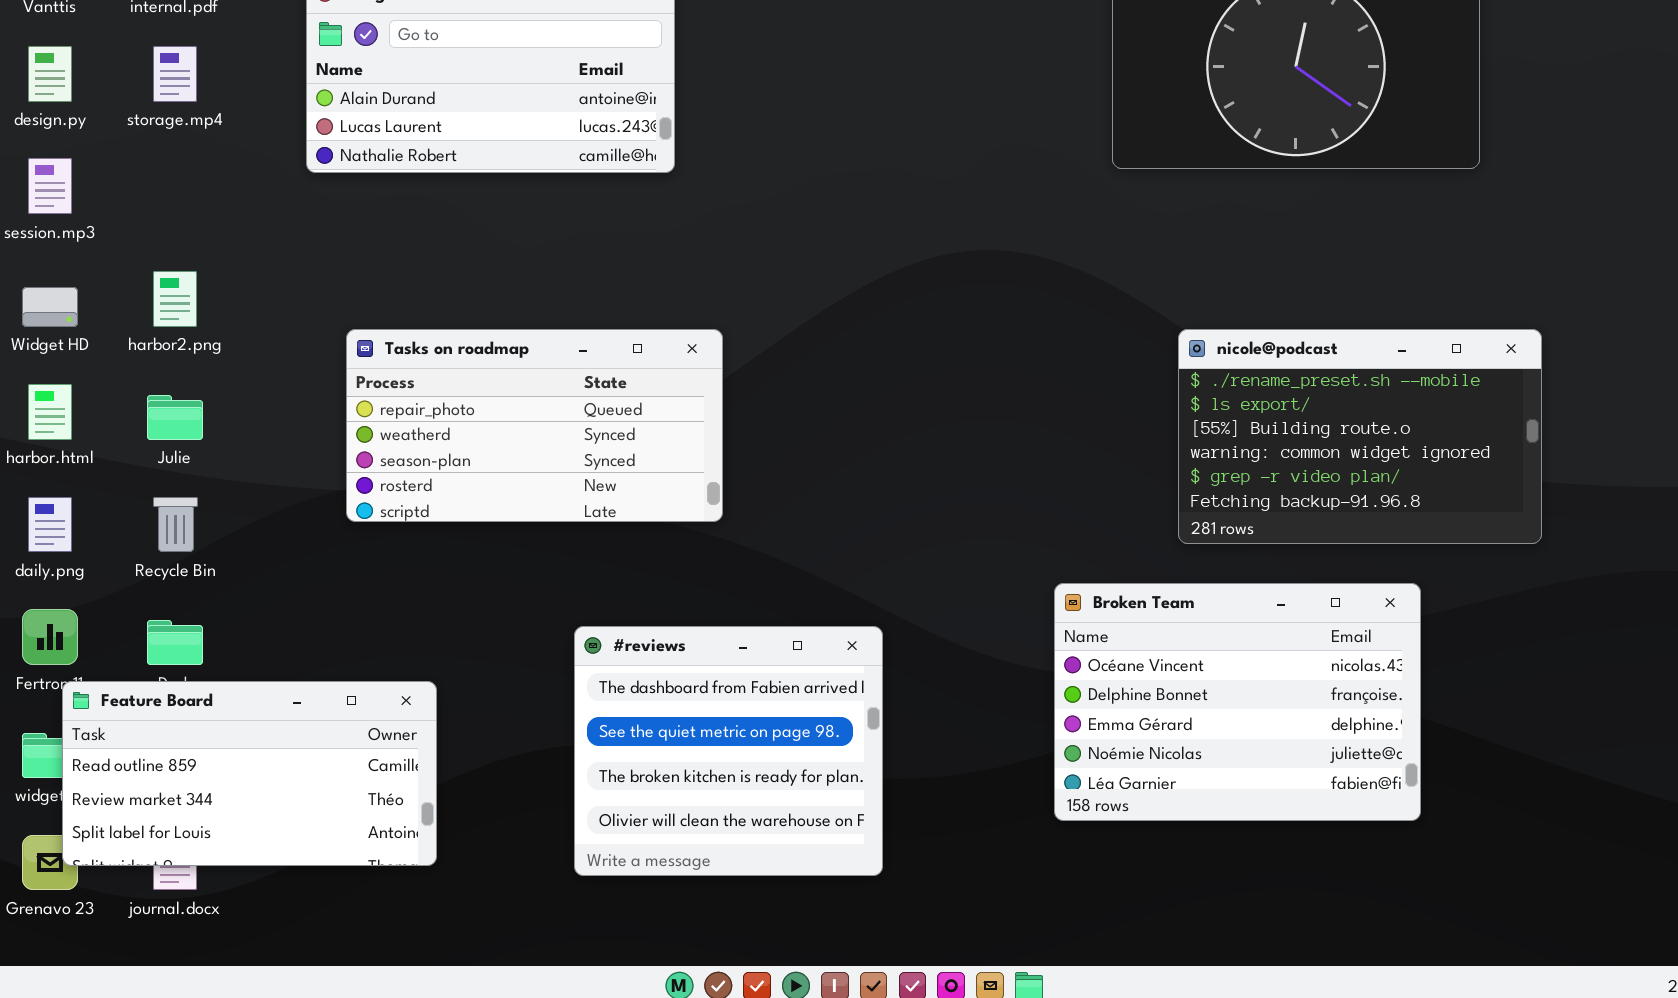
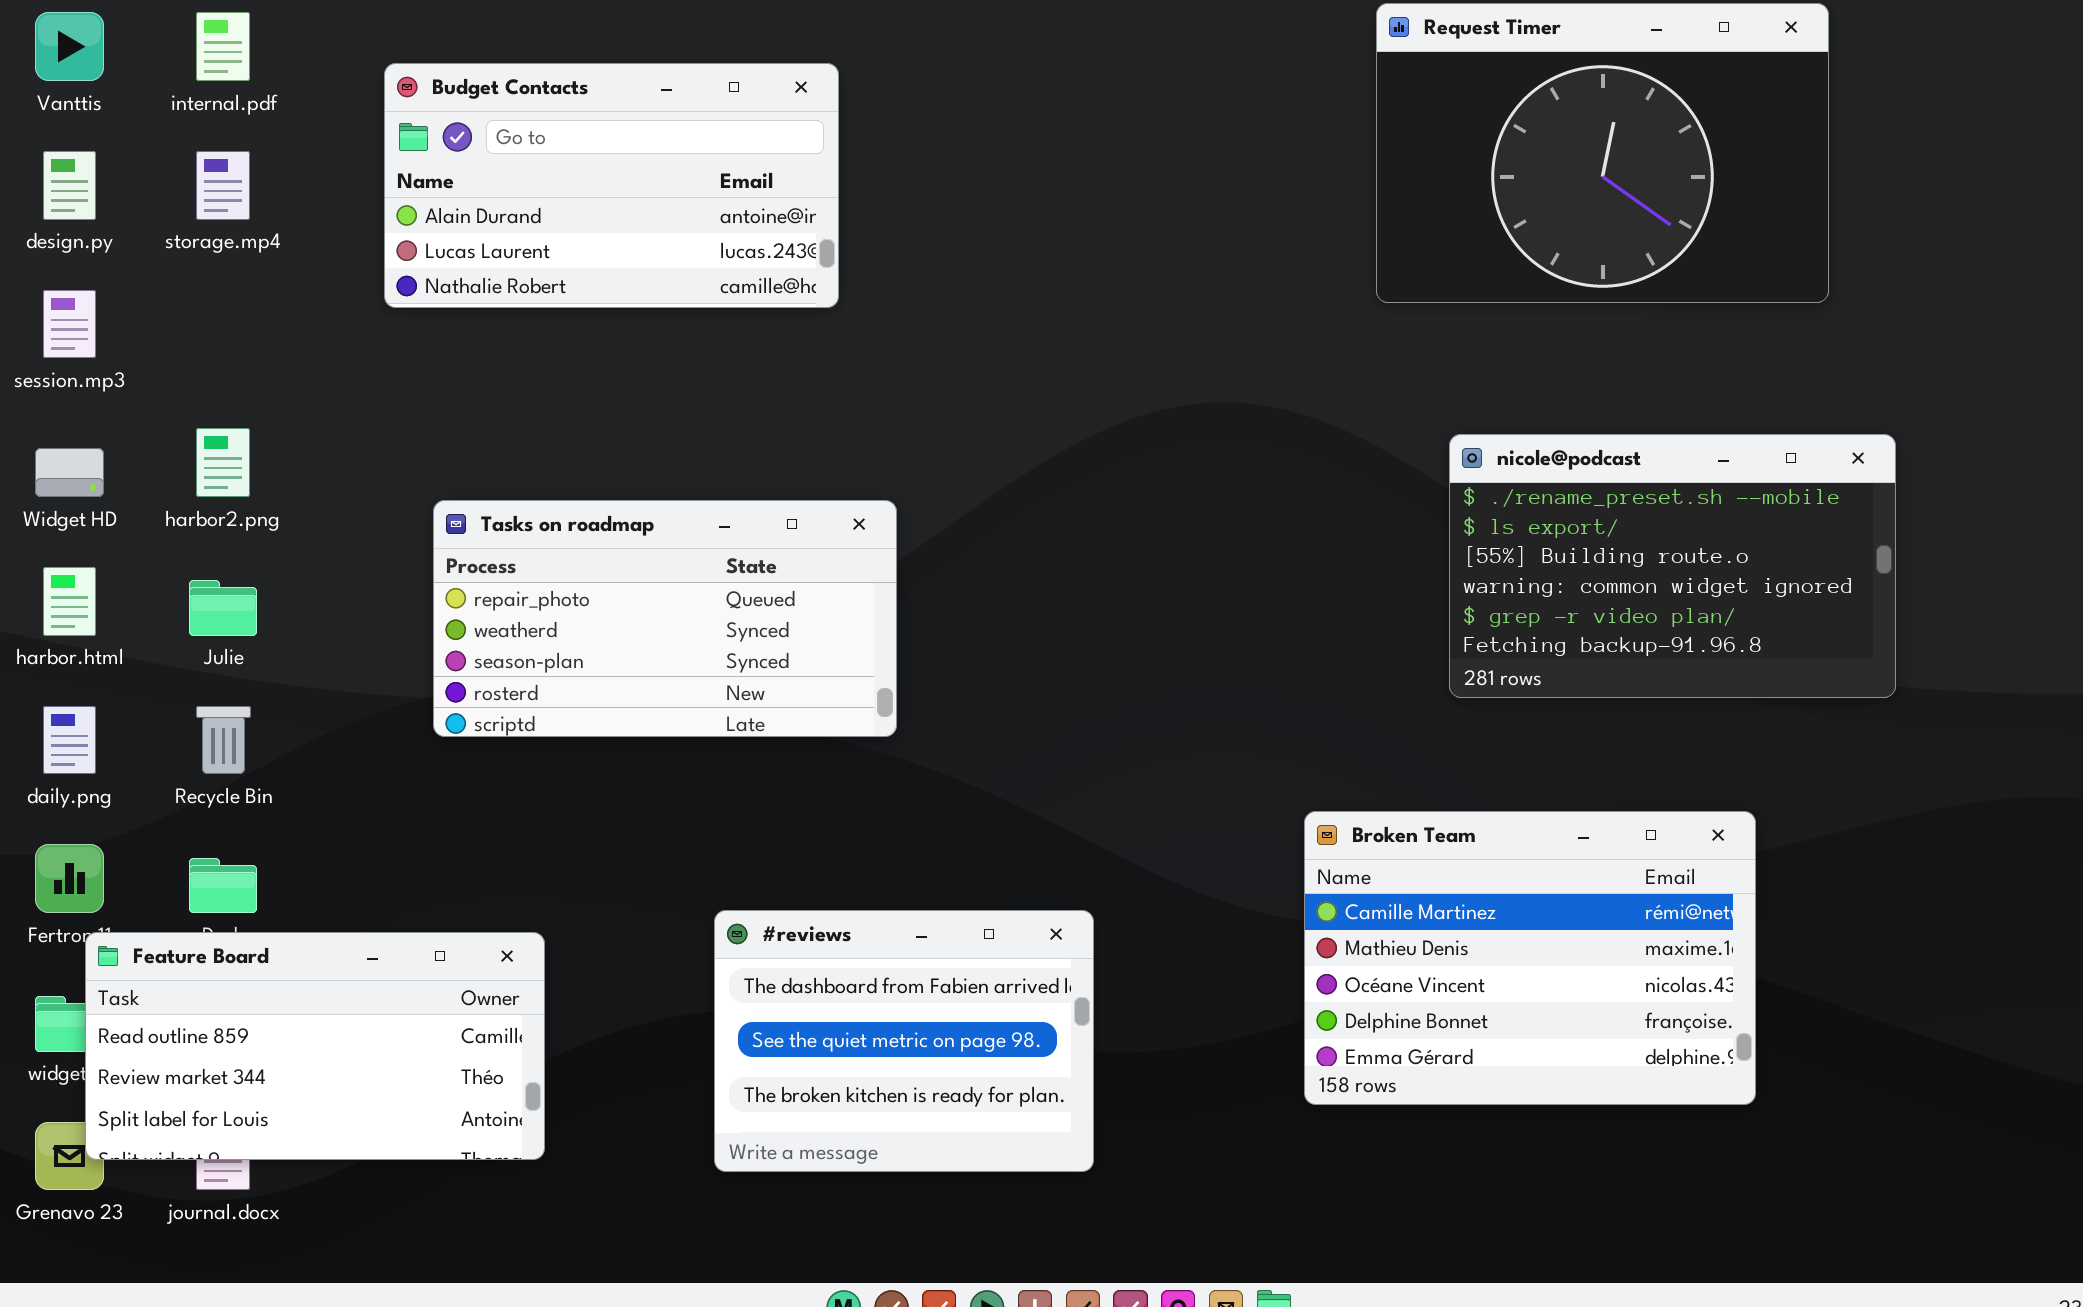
nicole@podcast: [1178,329,1542,544] -> [1449,434,1896,698], moved
Broken Team: [1054,583,1421,821] -> [1304,811,1756,1105], scrolled up 2 rows
#reviews: [574,626,883,876] -> [714,910,1094,1172], resized

